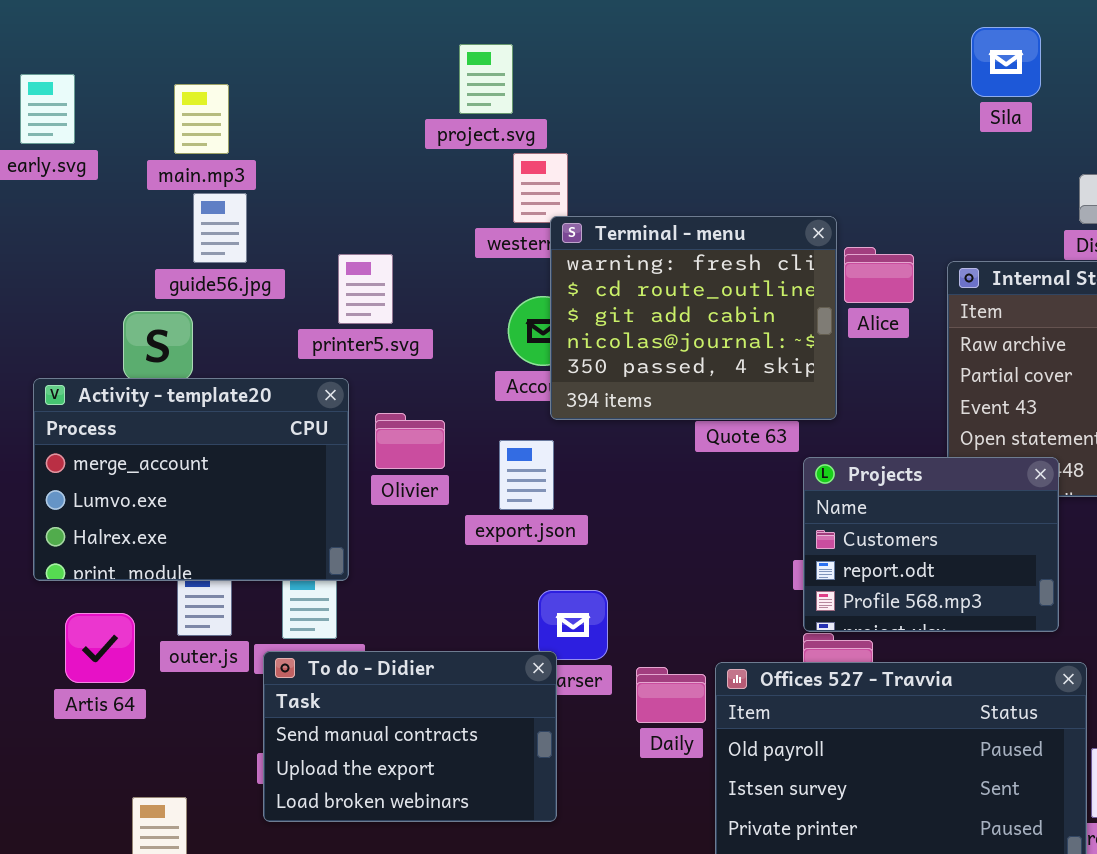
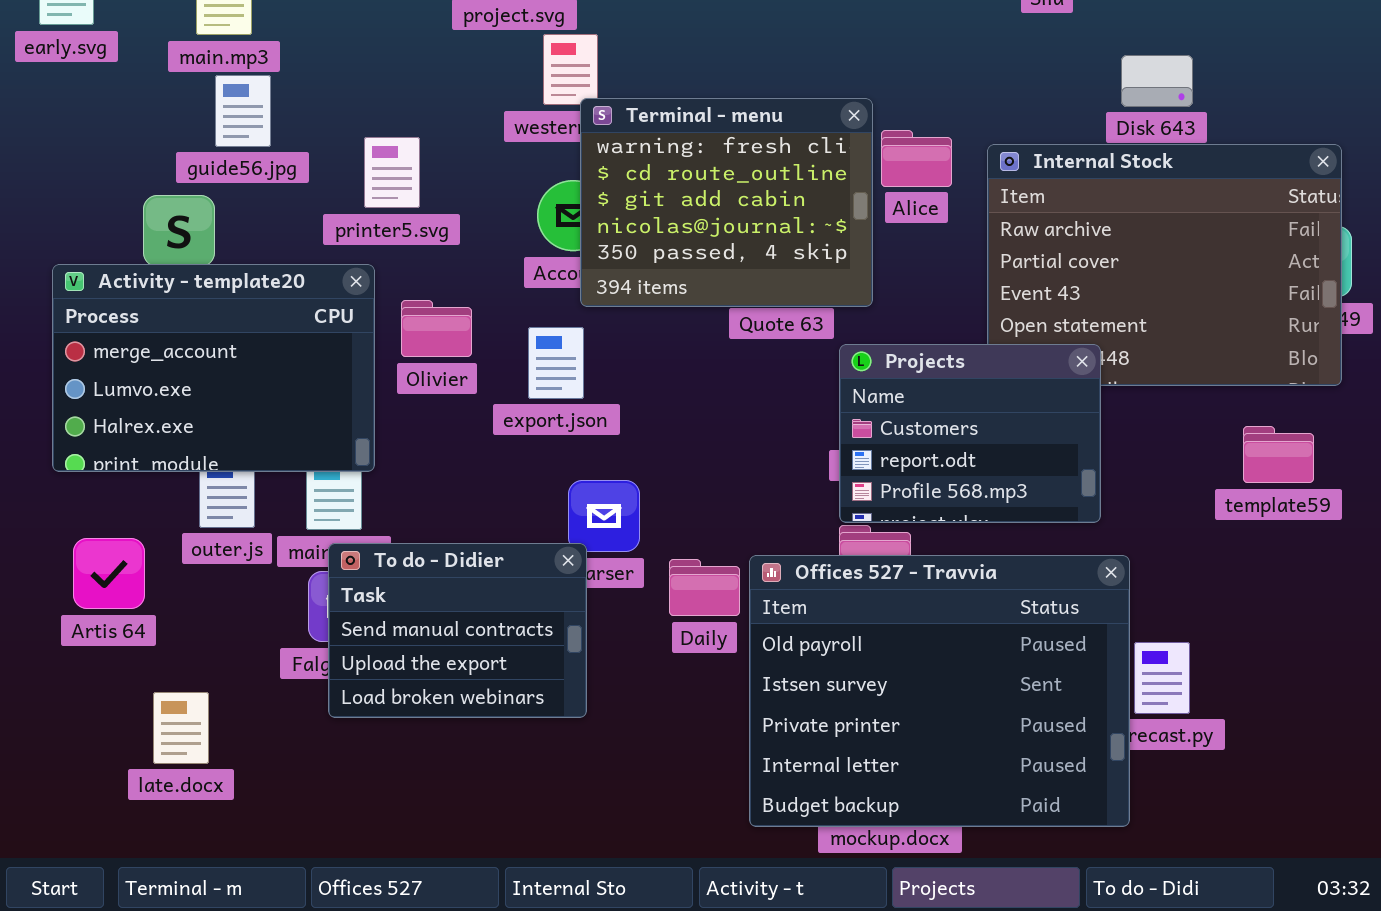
Artis 64: [65,613,135,683] -> [73,538,145,609], moved
To do - Didier: [263,651,557,822] -> [328,543,587,718], resized

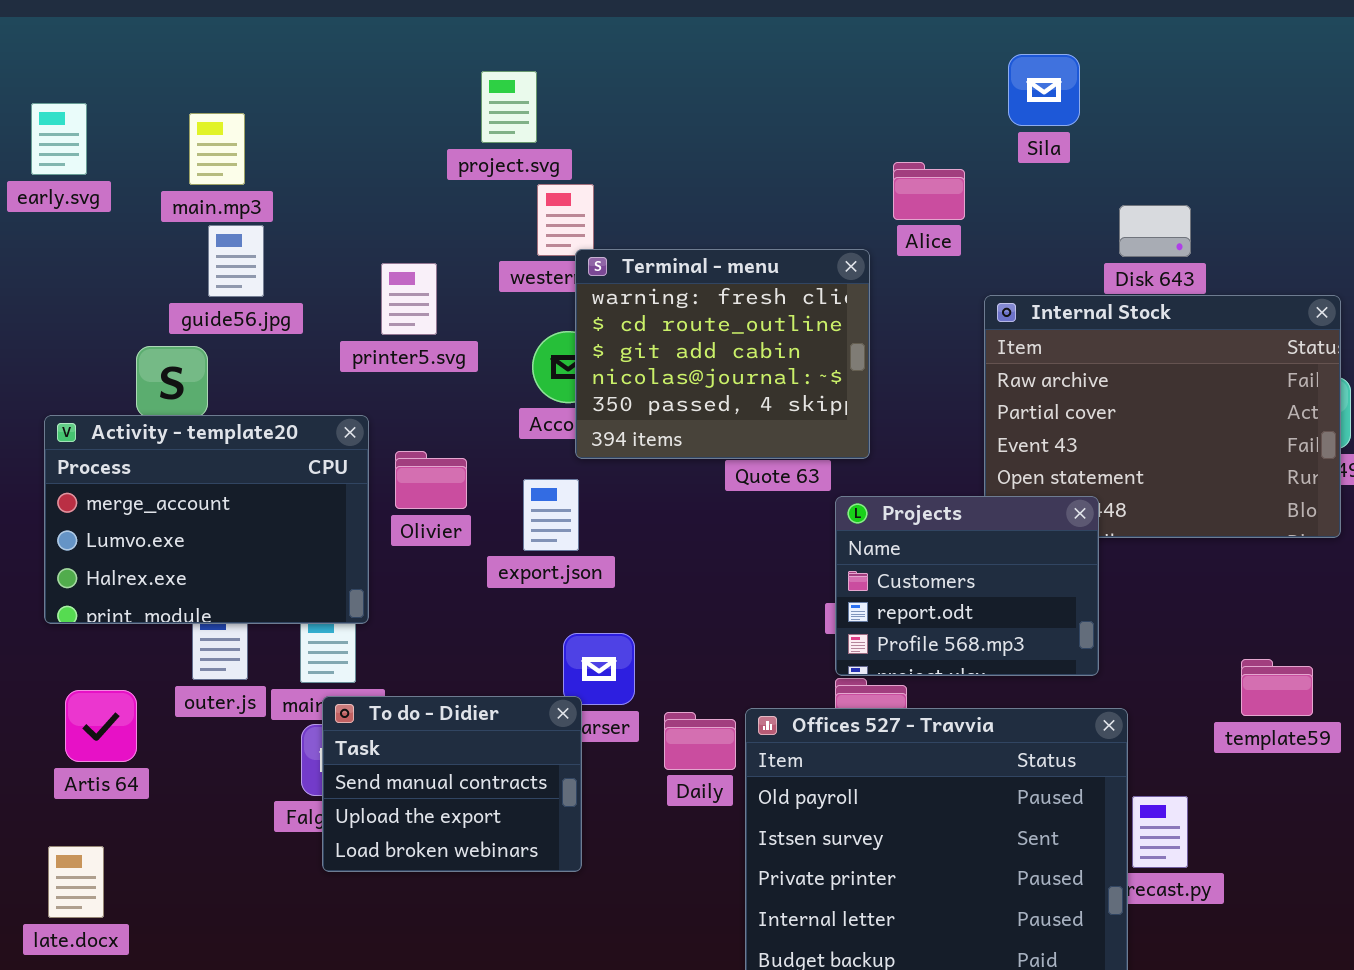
Alice: [881,130,952,187] -> [893,162,965,220], moved
printer5.svg: [364,137,420,208] -> [381,263,437,335], moved
template59: [1243,426,1314,483] -> [1241,659,1313,716], moved
late.docx: [153,692,209,764] -> [48,846,104,918], moved

